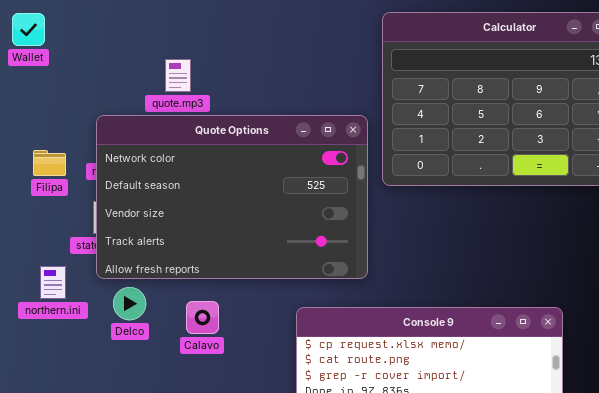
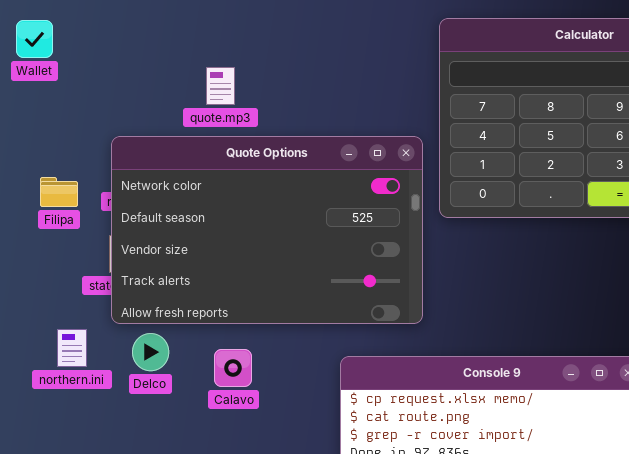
quote.mp3: [165,59,191,92] -> [206,67,235,105], moved
northern.ini: [40,266,66,299] -> [57,329,87,367], moved

